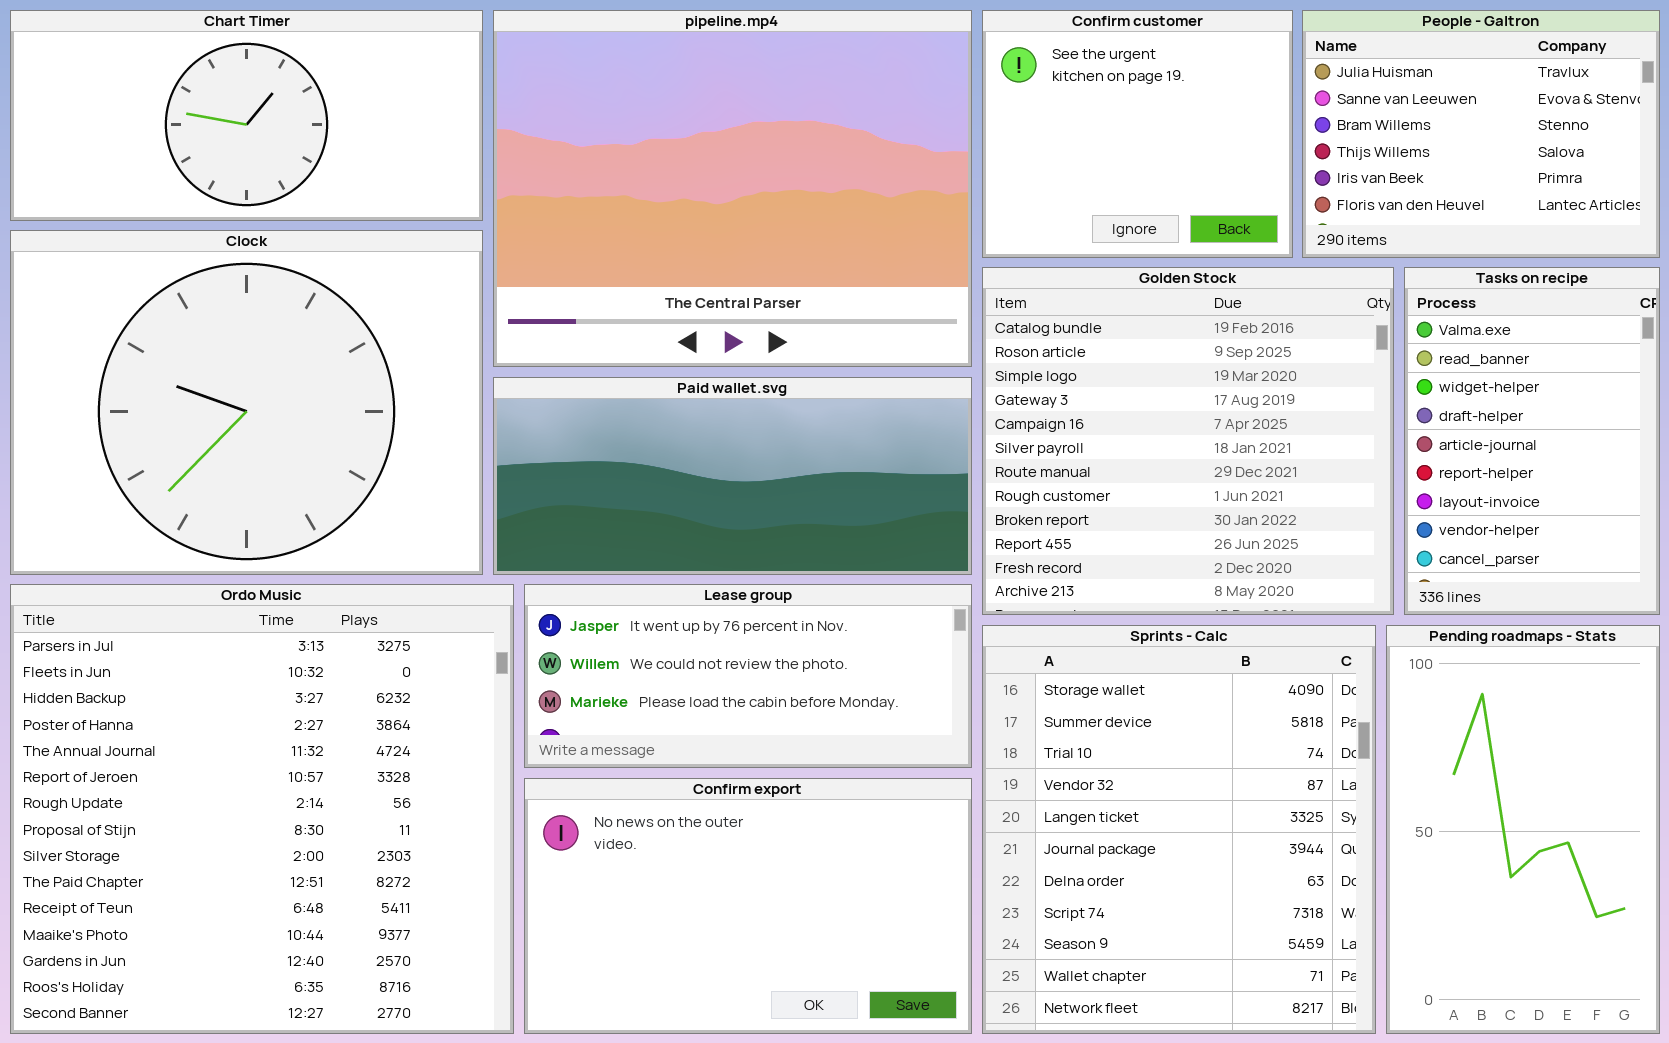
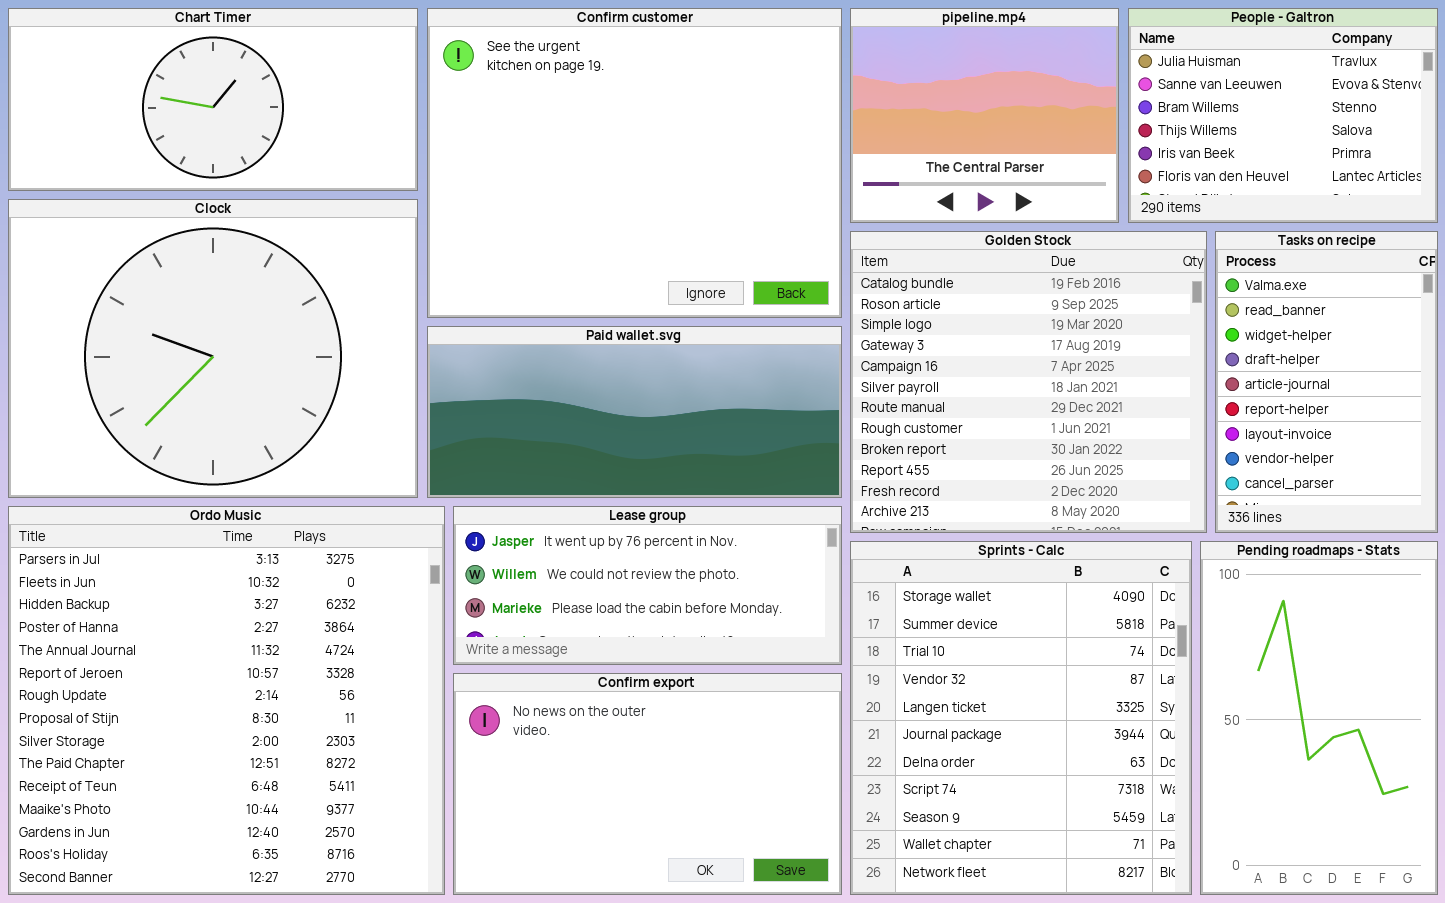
pipeline.mp4: [493,10,972,367] -> [850,8,1119,223], moved, resized
Confirm customer: [982,10,1293,258] -> [427,8,842,318], moved, resized

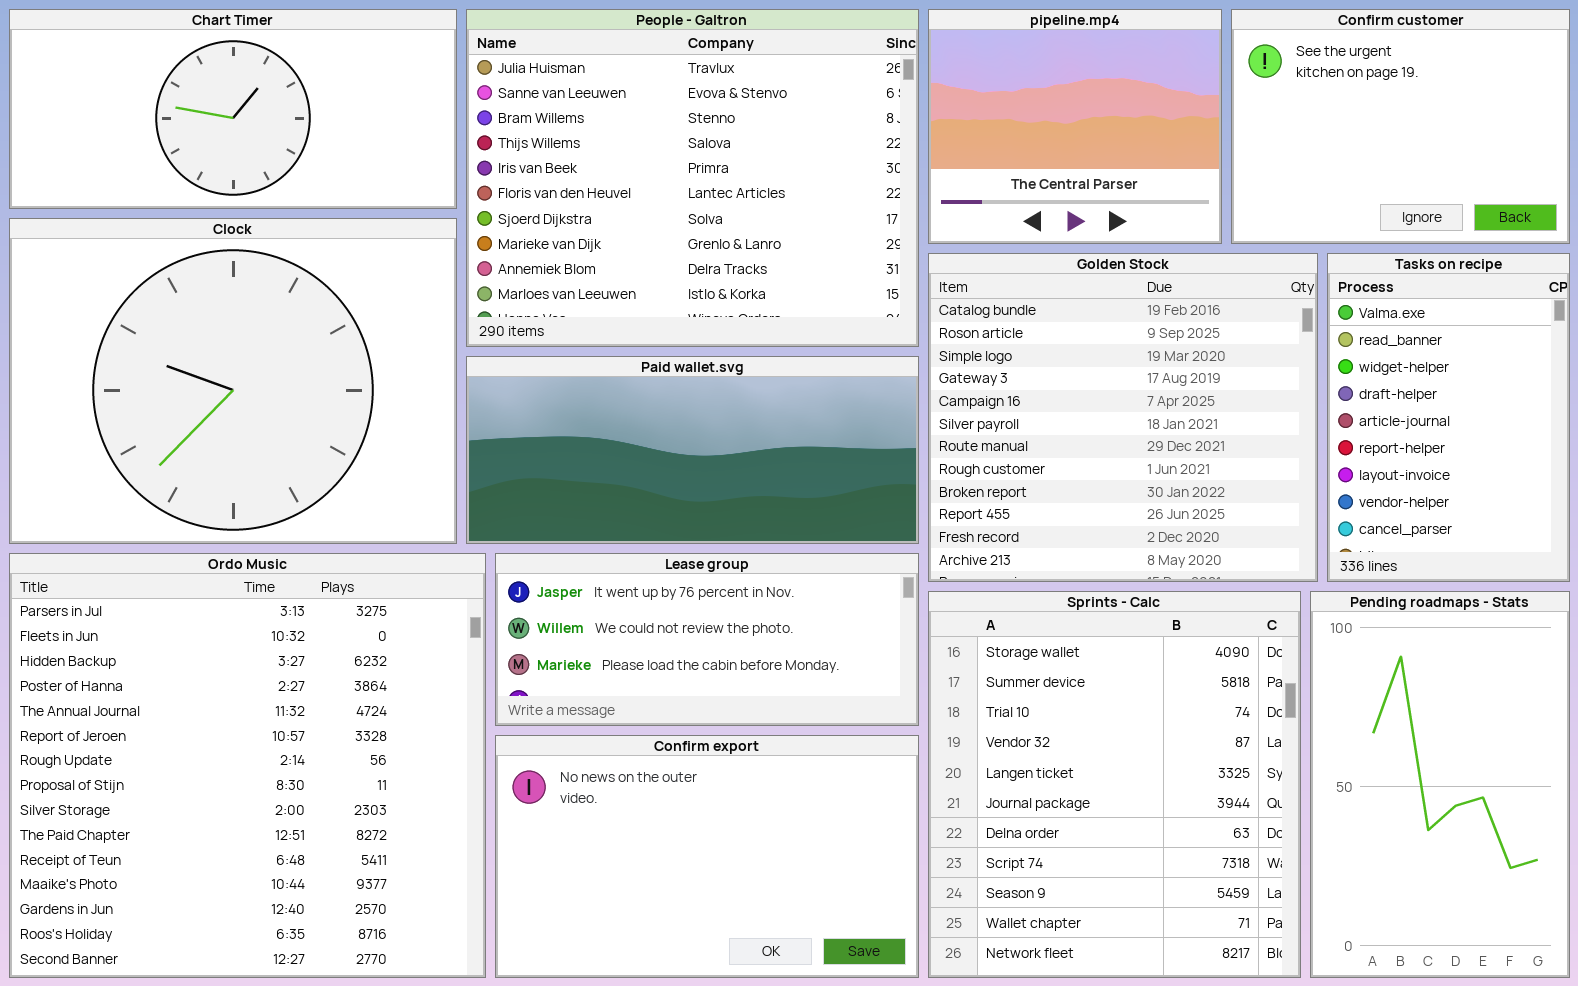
Confirm customer: [427,8,842,318] -> [1231,9,1570,244], moved, resized
People - Galtron: [1128,8,1438,223] -> [466,9,919,347], moved, resized

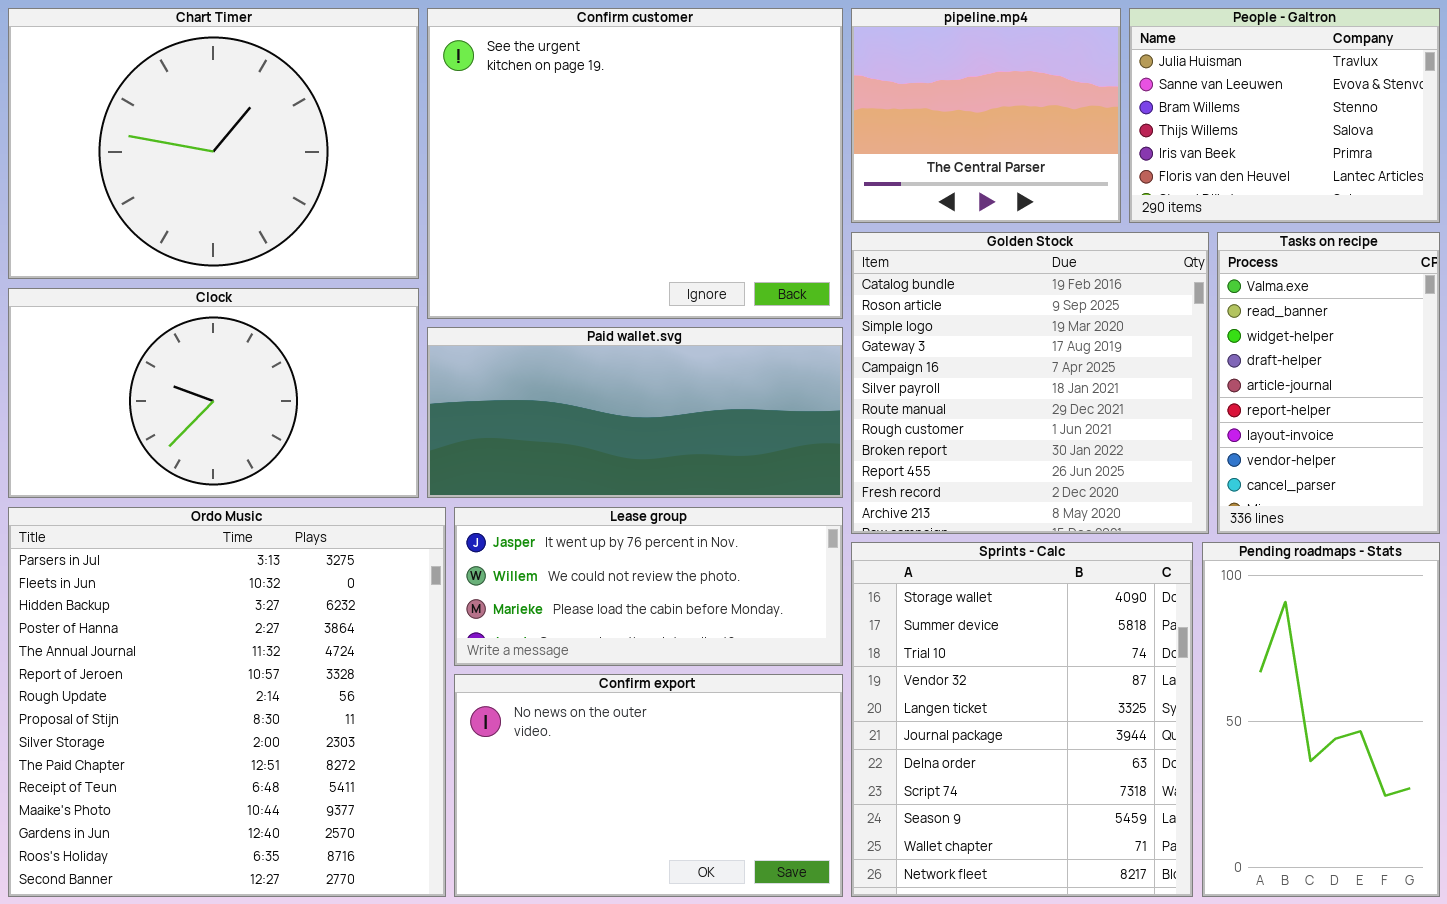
Chart Timer: [9,9,457,209] -> [8,8,419,279], resized
People - Galtron: [466,9,919,347] -> [1129,8,1440,223], moved, resized
Confirm customer: [1231,9,1570,244] -> [427,8,843,319], moved, resized
Clock: [9,218,457,544] -> [8,288,419,498], resized

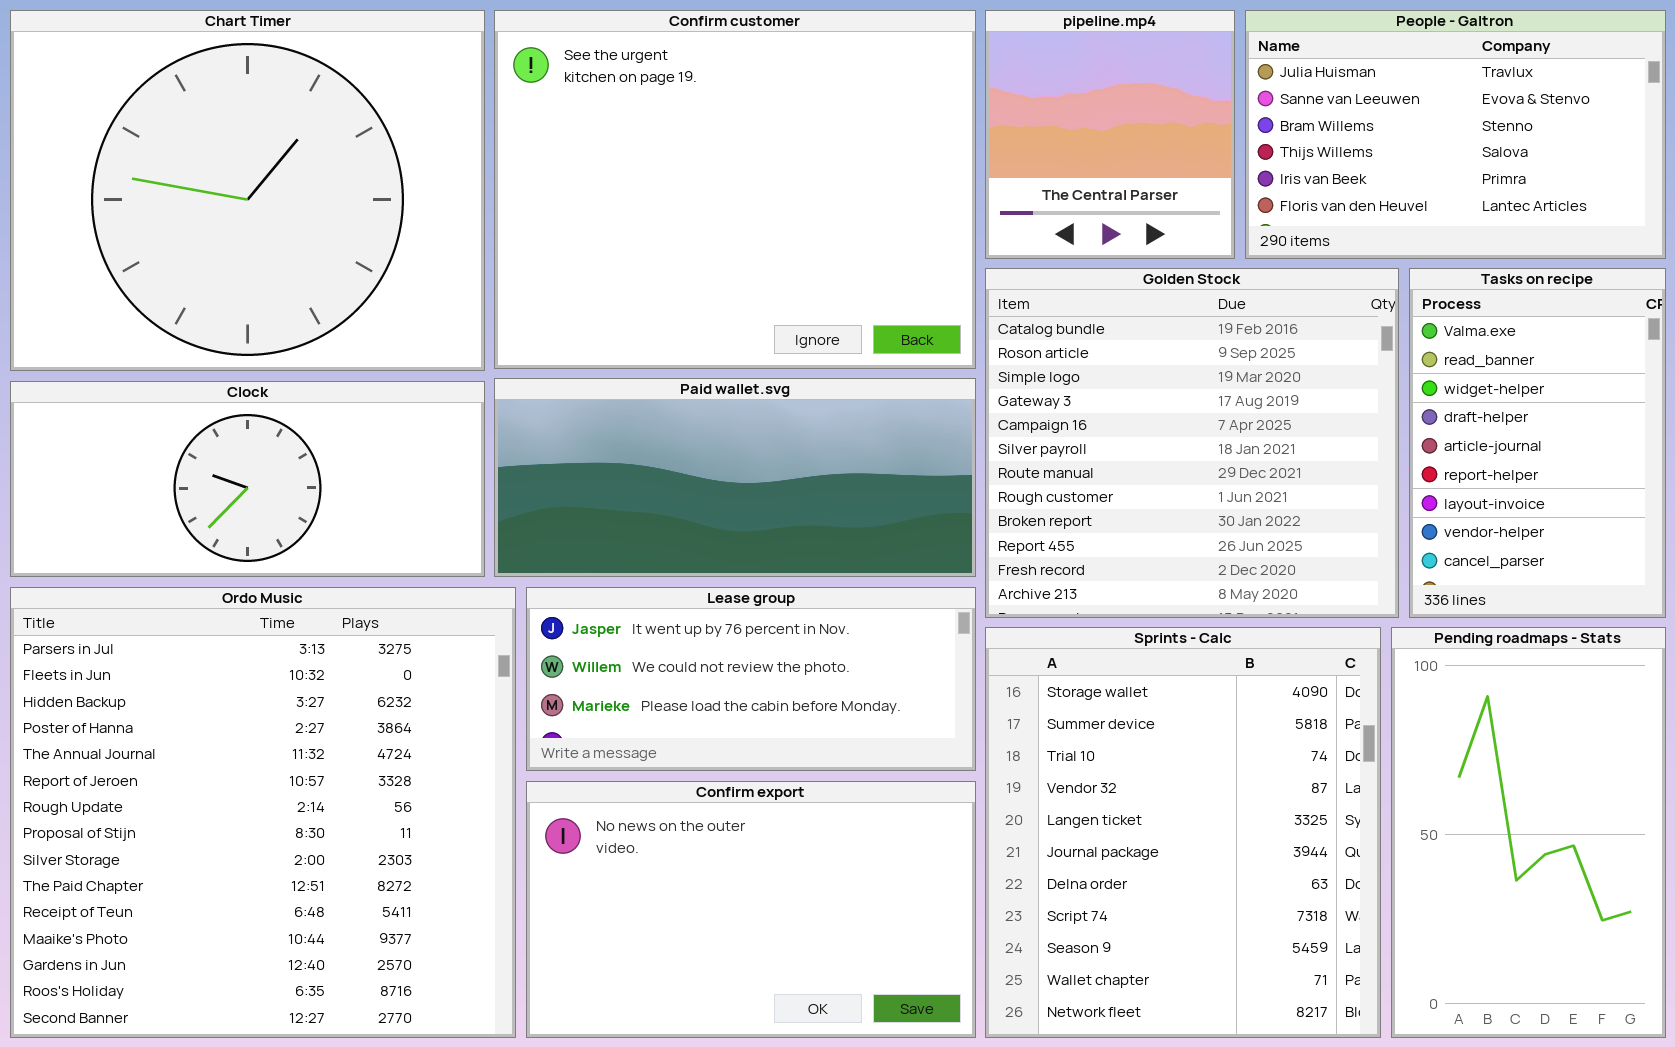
Chart Timer: [8,8,419,279] -> [10,10,485,371], resized
pipeline.mp4: [851,8,1121,223] -> [985,10,1235,259], resized
People - Galtron: [1129,8,1440,223] -> [1245,10,1666,259], resized
Clock: [8,288,419,498] -> [10,381,485,577], resized

